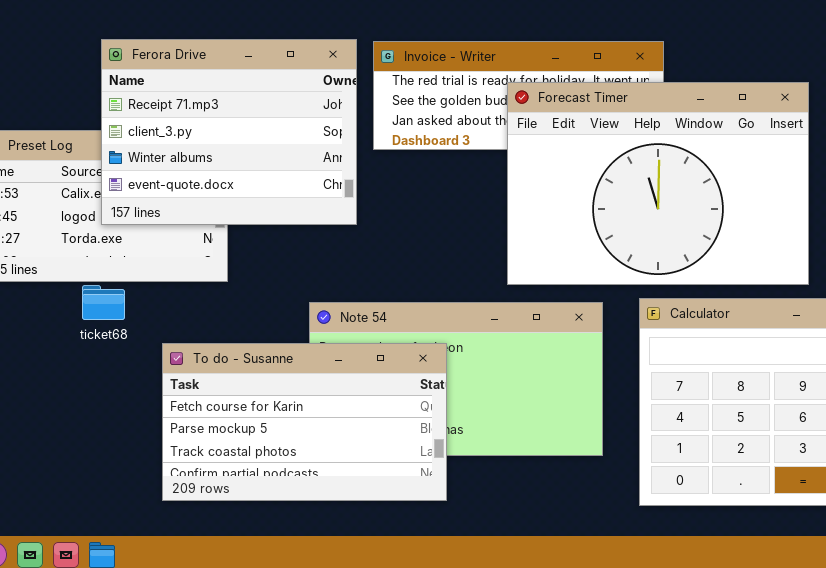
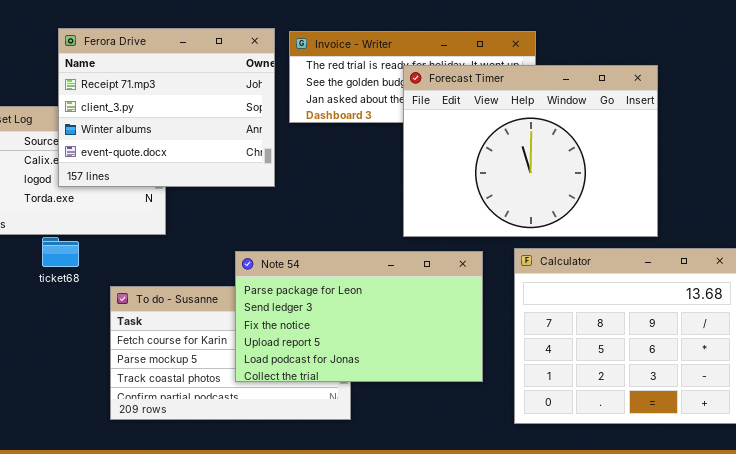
Note 54: [309,302,603,456] -> [235,251,483,382], raised

